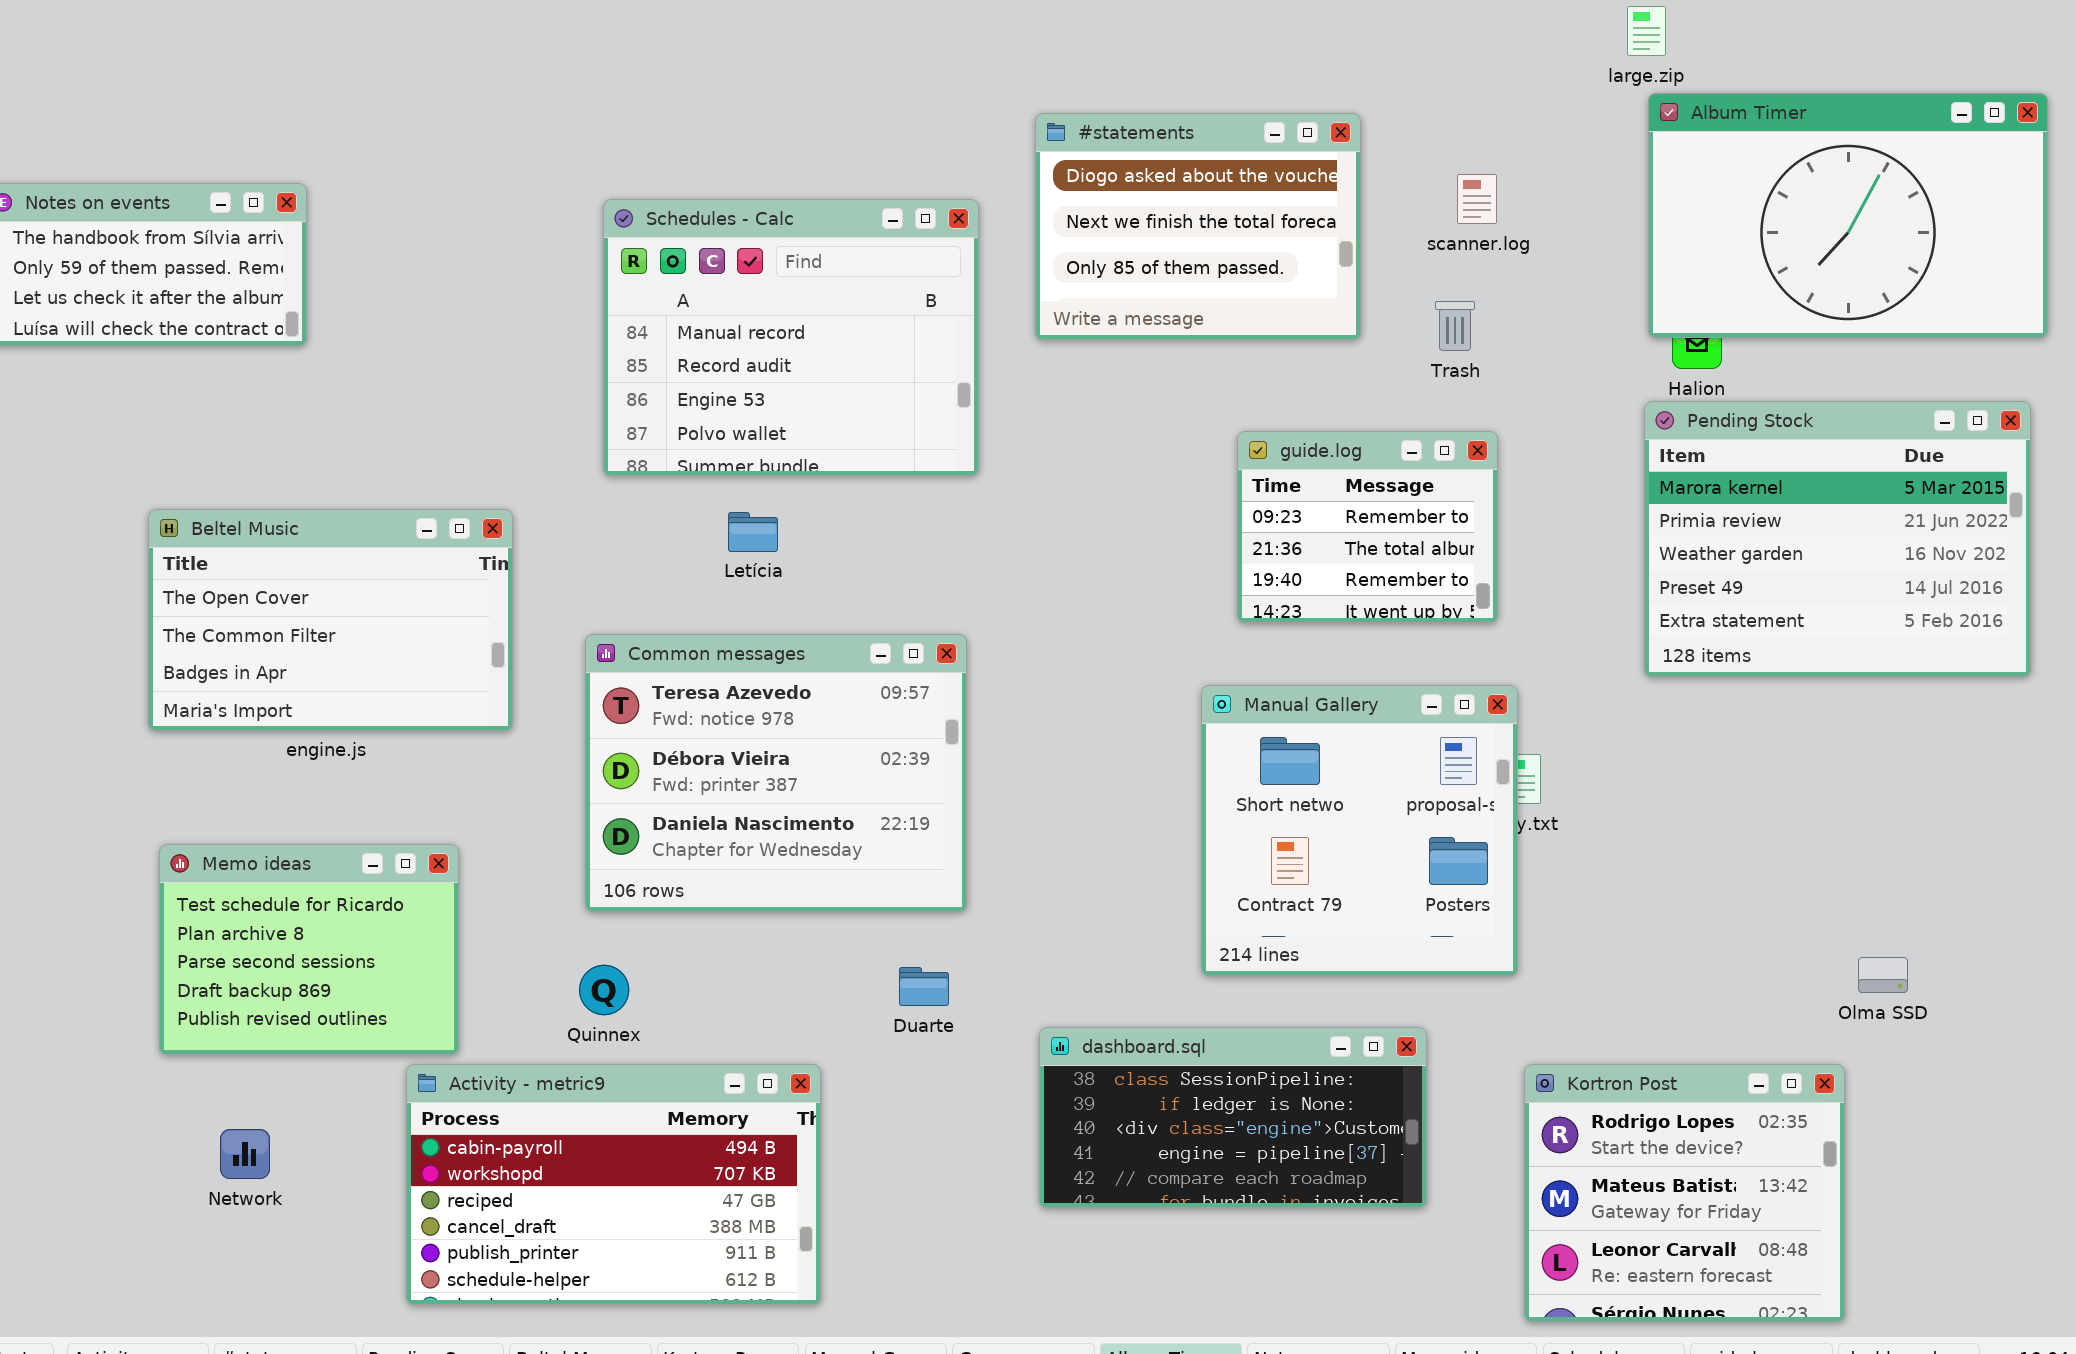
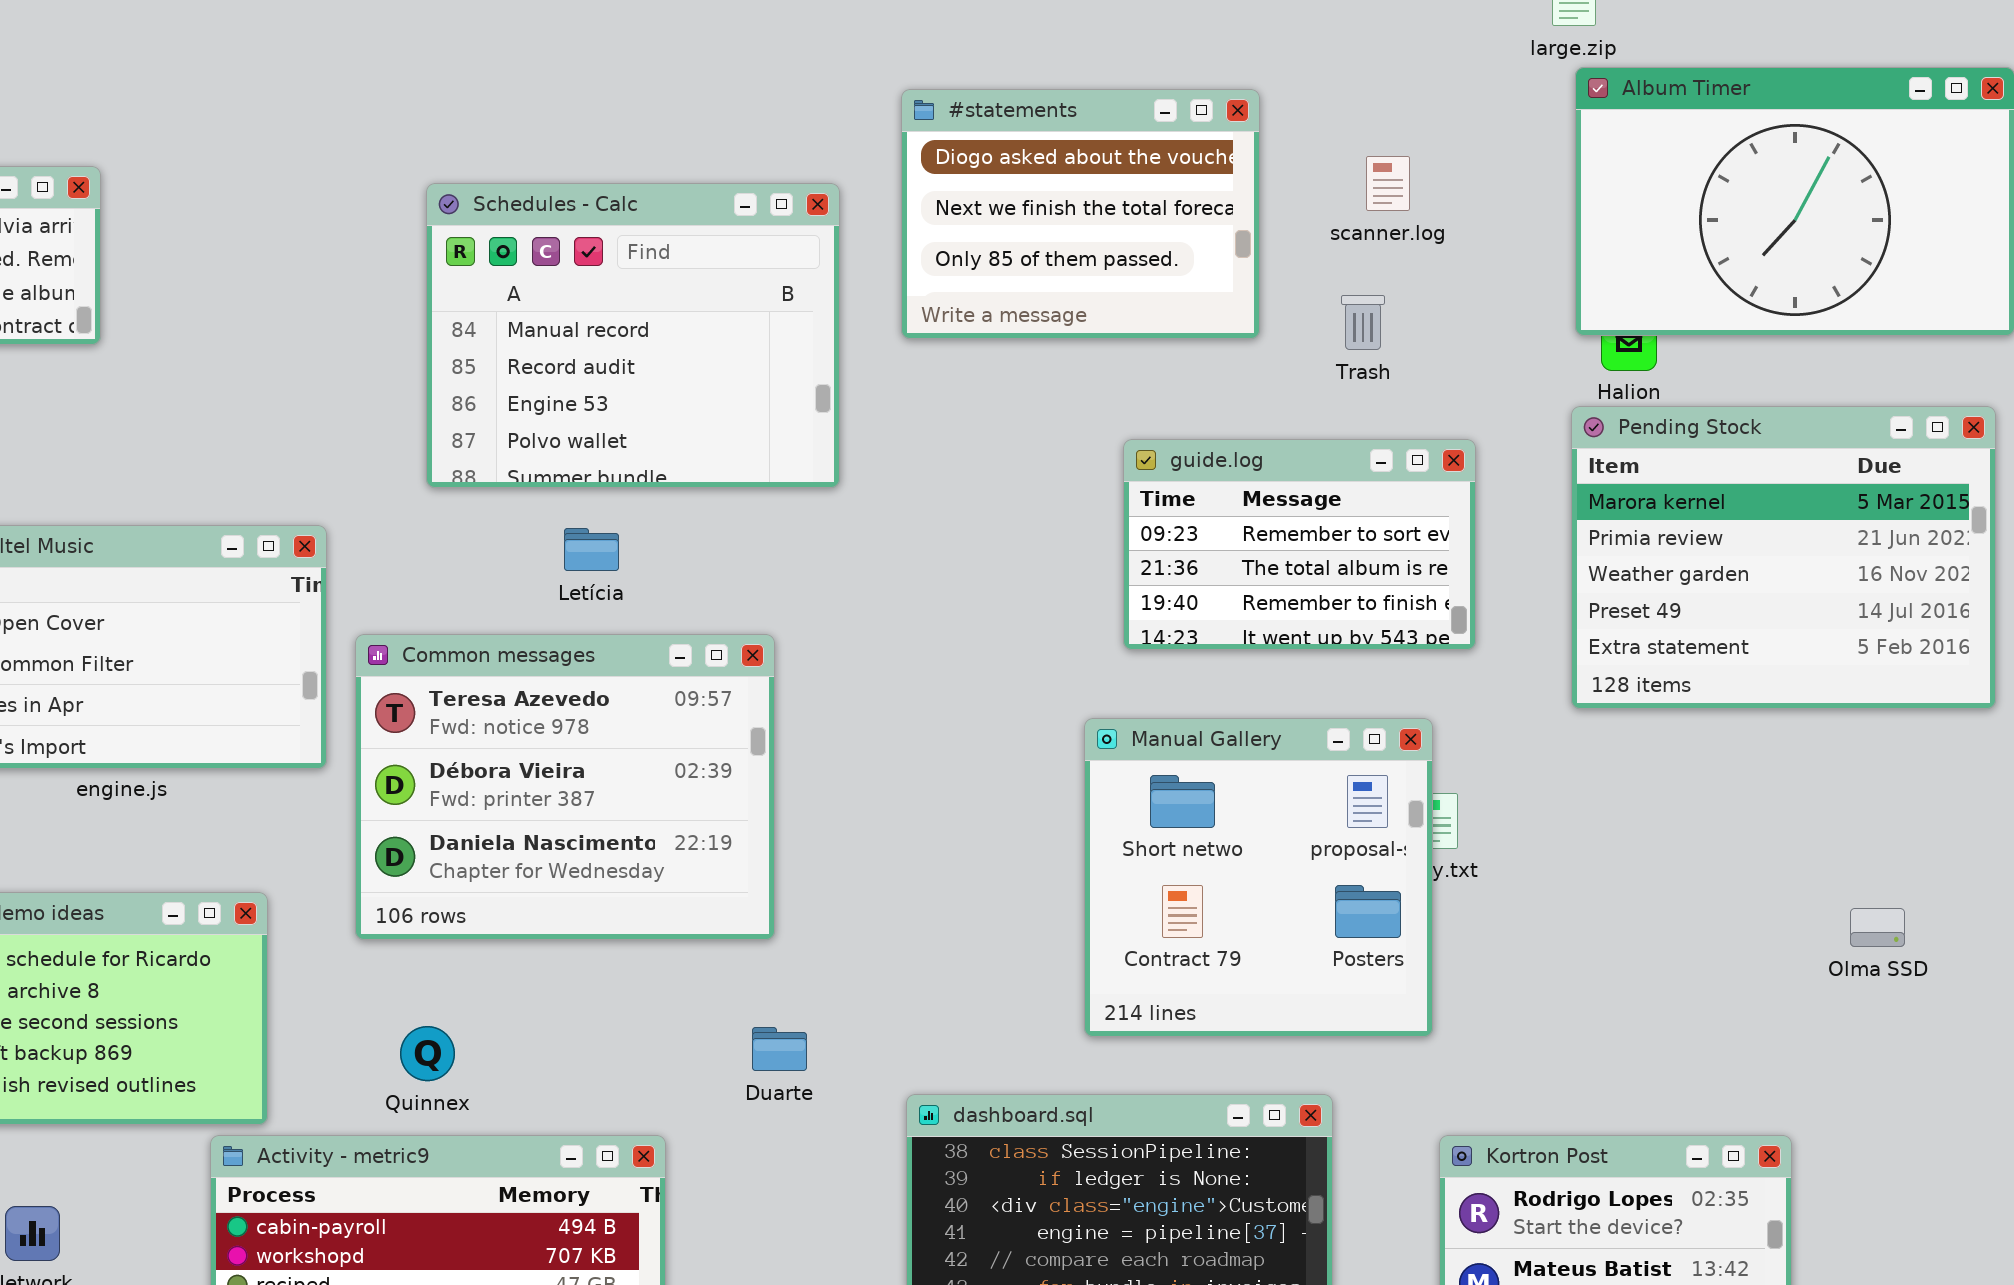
guide.log: [1237,431,1498,623] -> [1123,439,1476,650], resized
Common messages: [585,634,967,912] -> [355,634,775,940], moved
Olma SSD: [1858,957,1908,993] -> [1850,908,1905,947], moved

